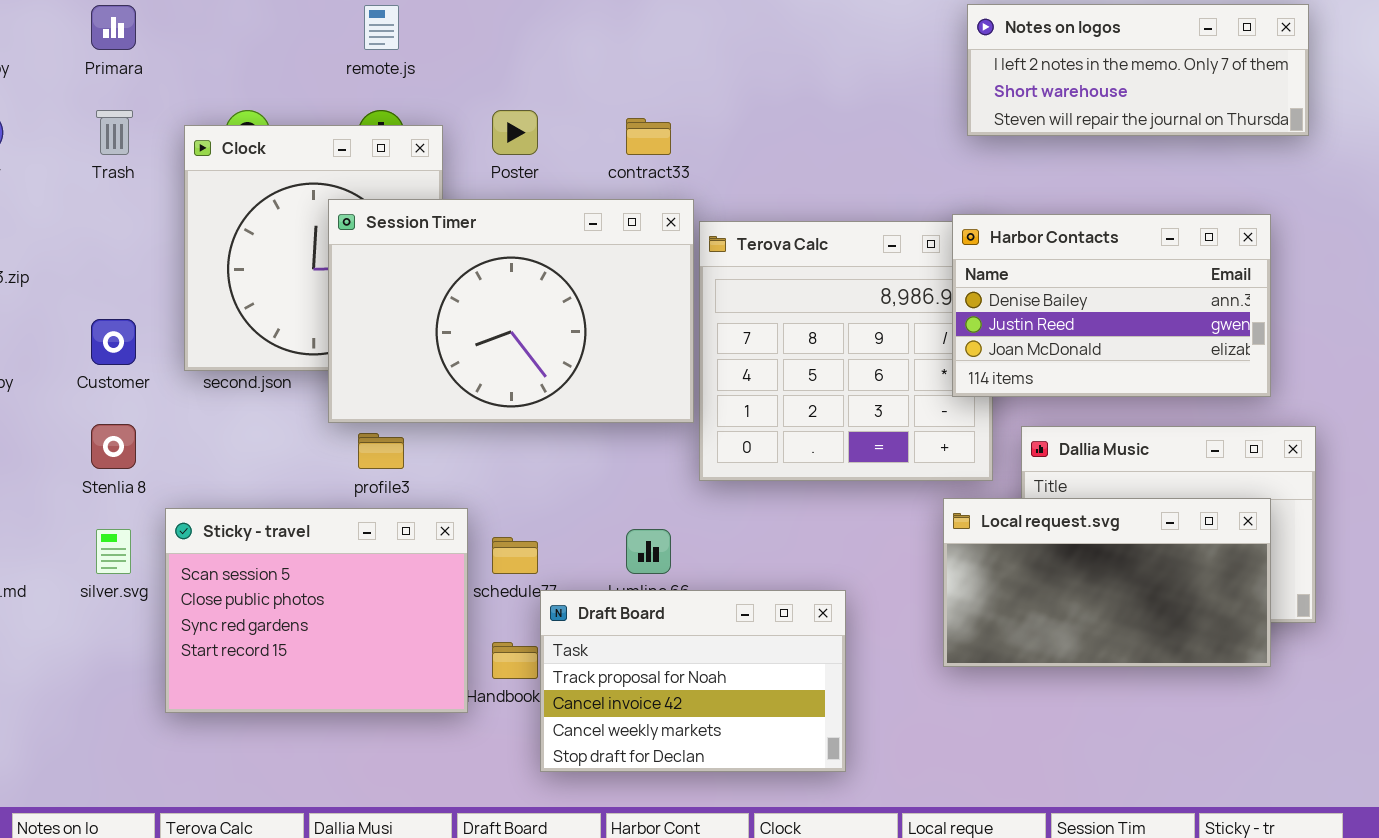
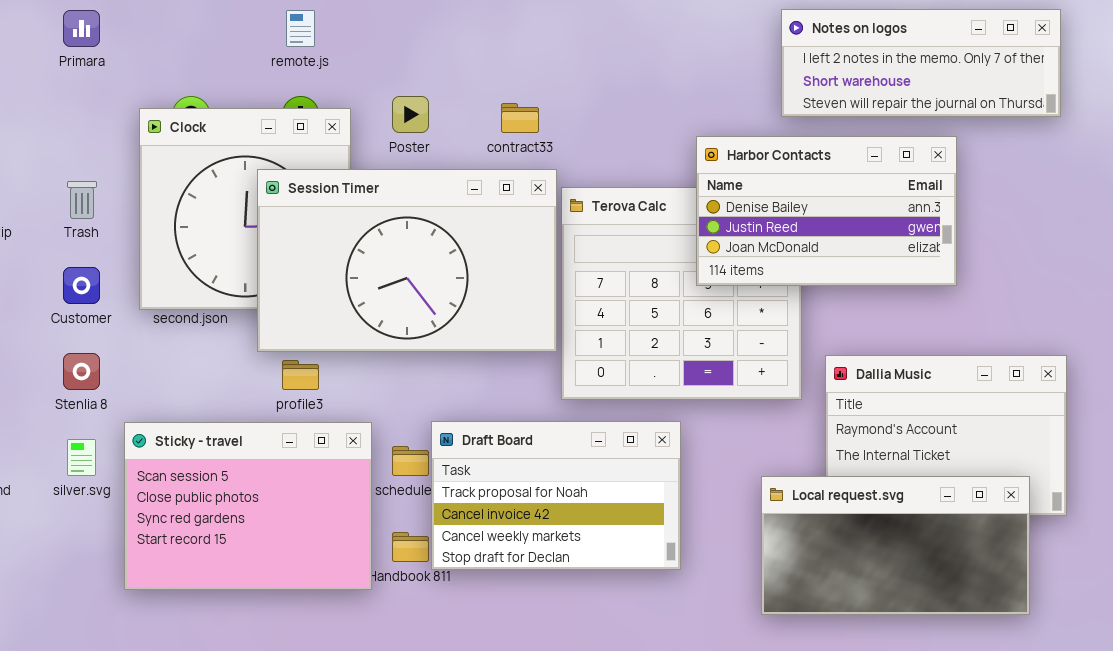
Trash: [96,110,133,155] -> [67,181,97,219], moved
Harbor Contacts: [952,214,1271,397] -> [696,136,957,286], moved
Local request.svg: [943,498,1271,667] -> [761,476,1030,615], moved
Draft Board: [540,590,846,772] -> [431,421,681,570], moved

